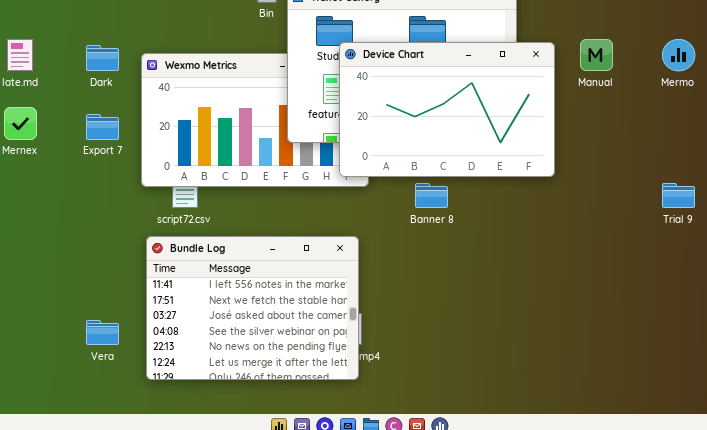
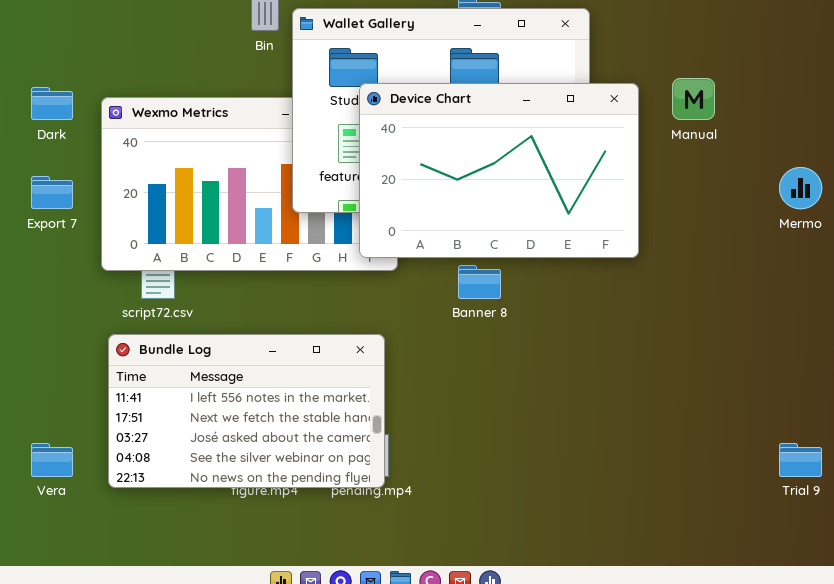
Mermo: [662,39,695,71] -> [779,167,822,209], moved
Trial 9: [662,183,695,208] -> [779,443,822,477], moved
Bundle Log: [146,236,359,380] -> [108,334,385,488], resized

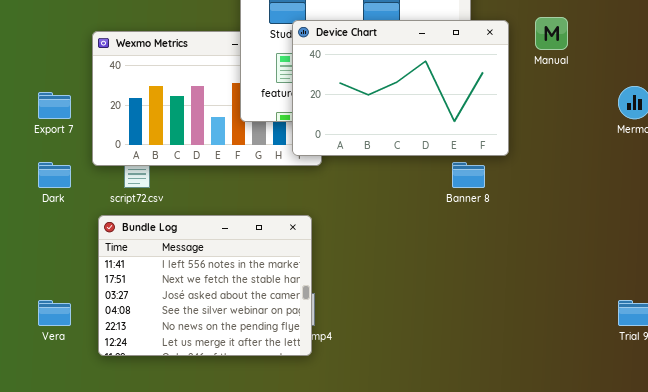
Dark: [31,87,73,120] -> [38,162,71,188], moved
Banner 8: [458,265,501,299] -> [452,162,485,188], moved
Bundle Log: [108,334,385,488] -> [98,215,312,356], resized

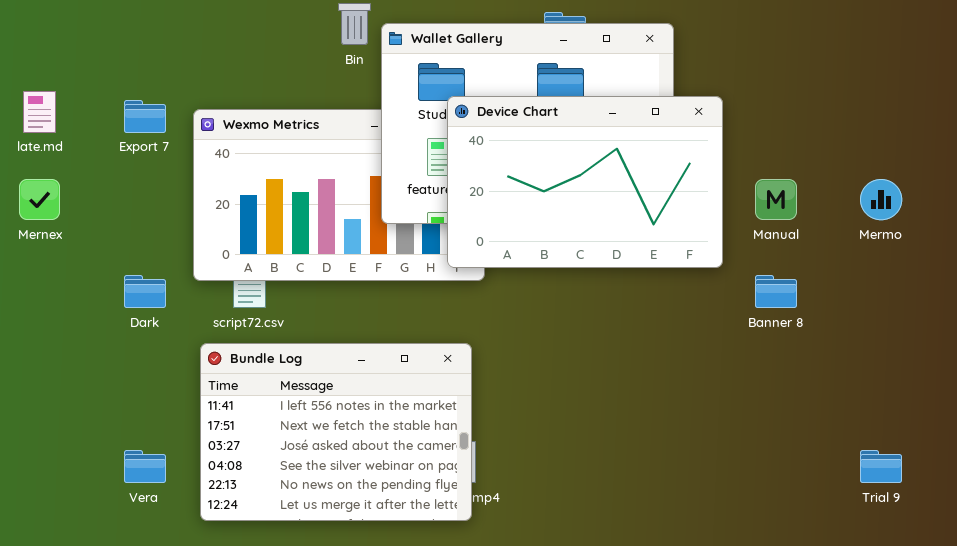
Manual: [535,17,568,50] -> [755,179,797,220], moved
Export 7: [38,92,71,119] -> [124,100,166,133], moved
Banner 8: [452,162,485,188] -> [755,275,797,308], moved

